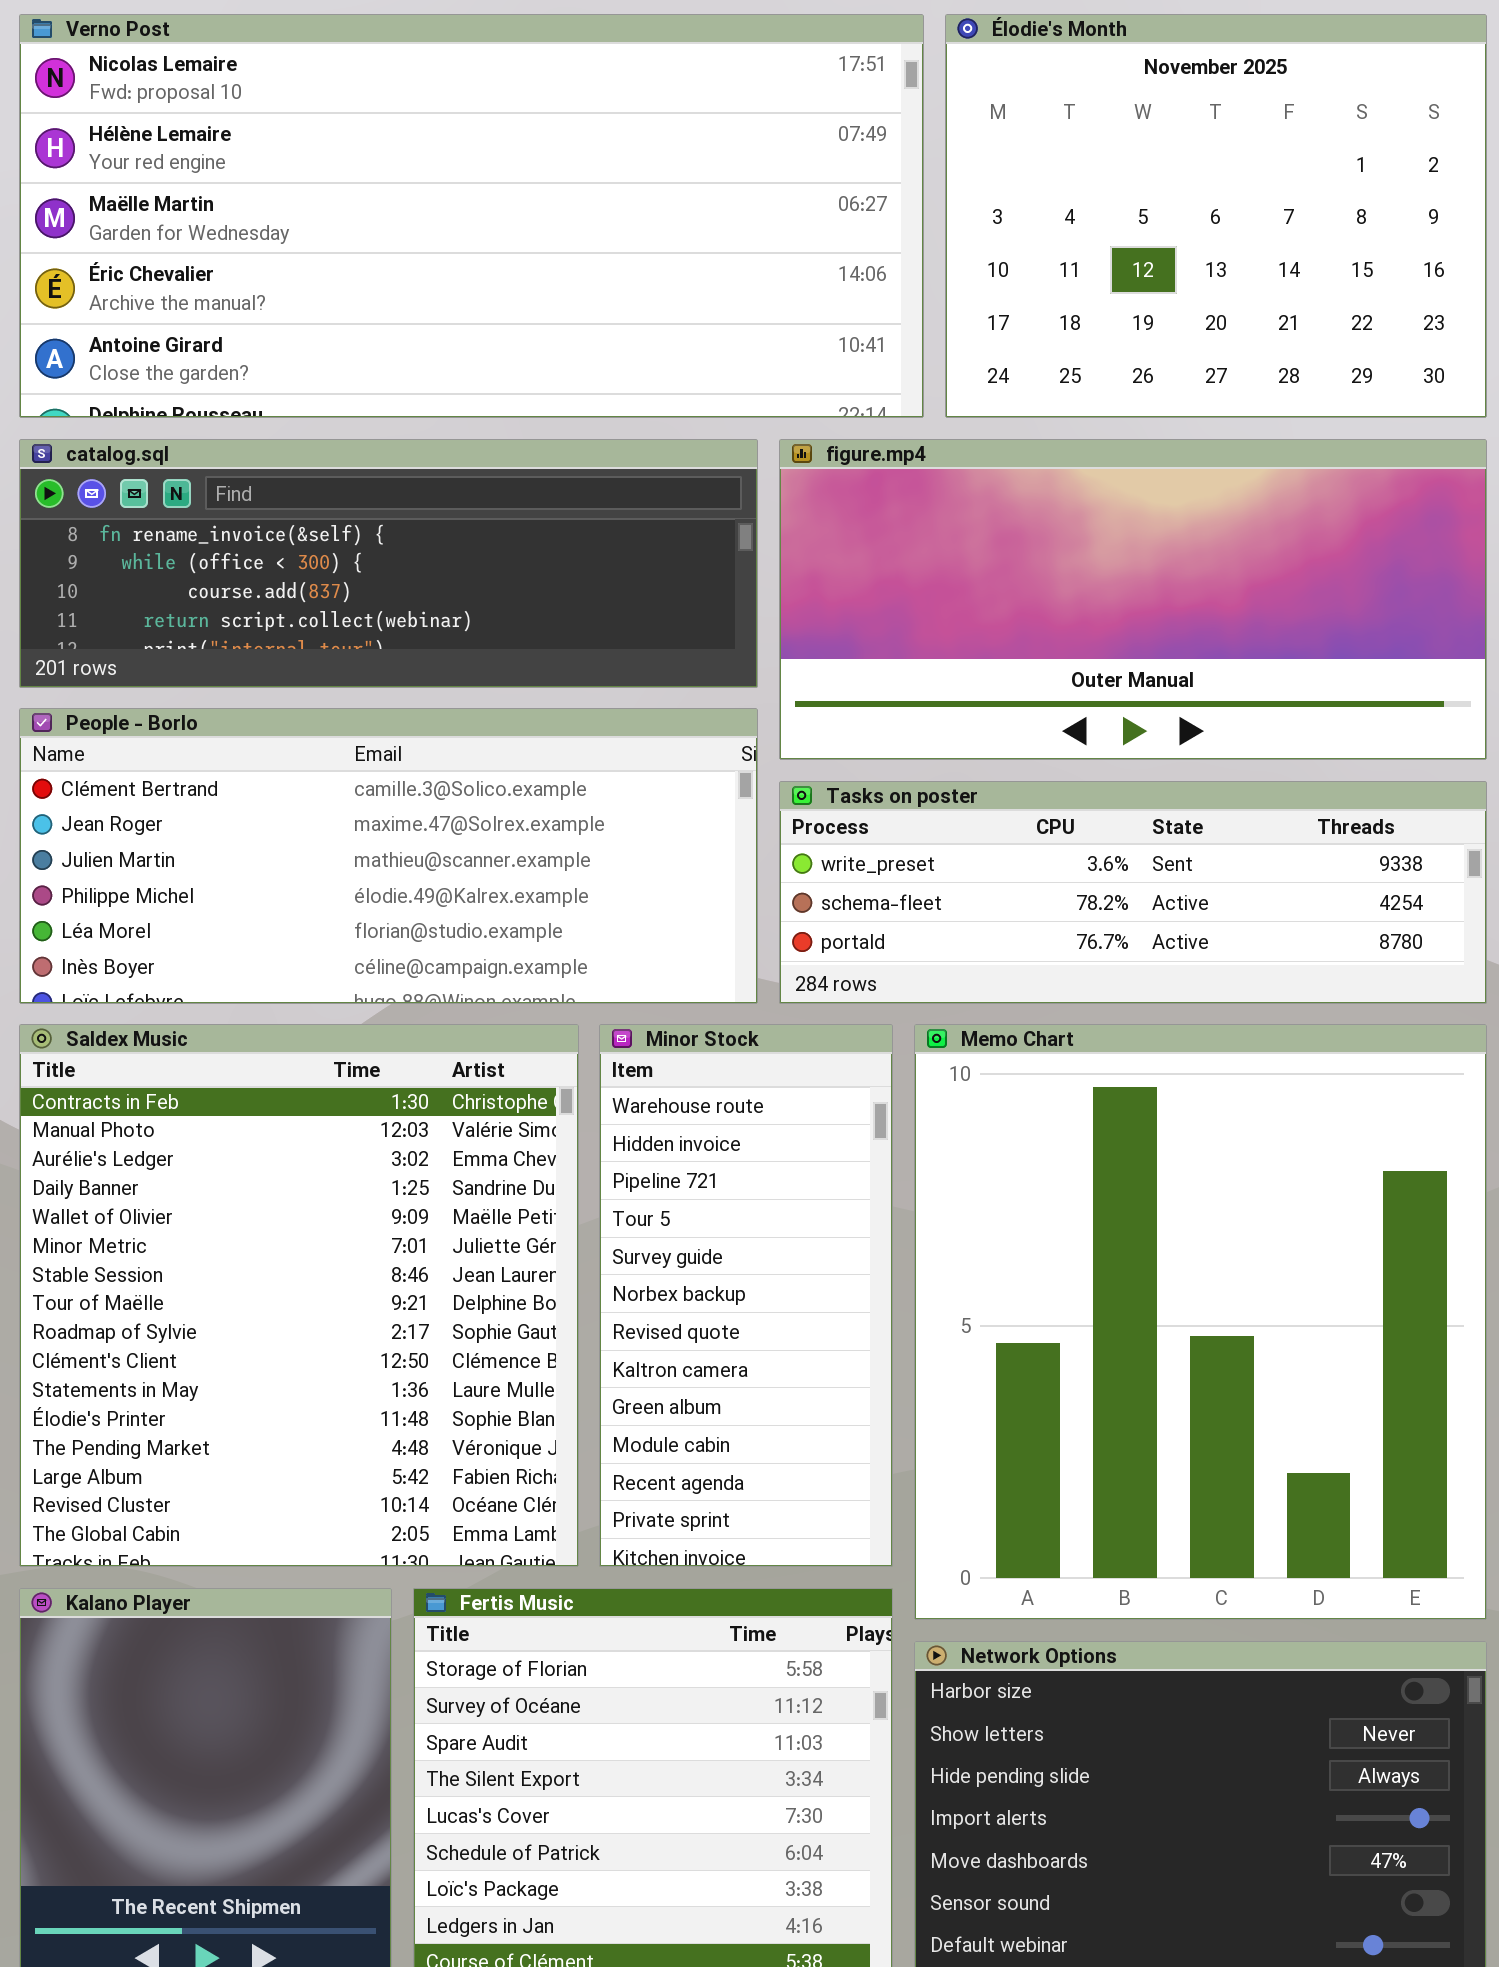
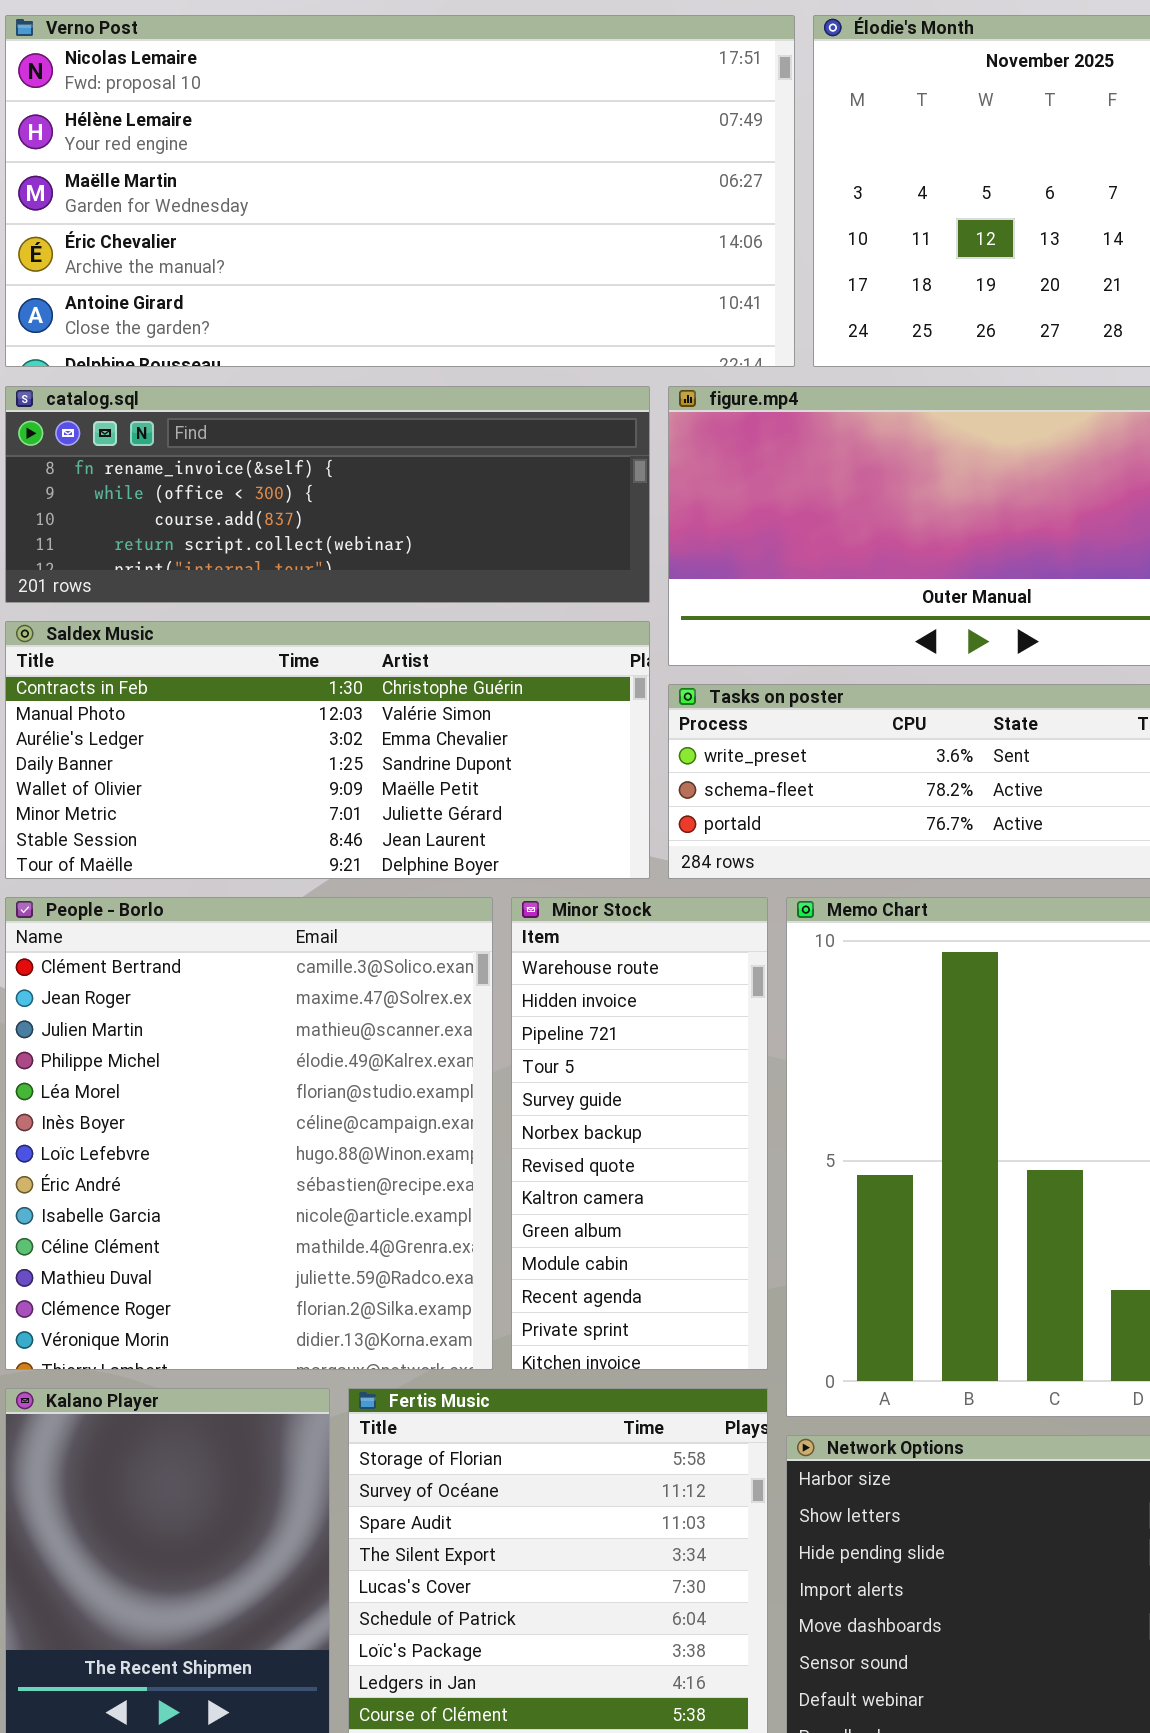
People - Borlo: [19,708,758,1004] -> [5,897,493,1370], moved, resized
Saldex Music: [19,1024,579,1567] -> [5,621,650,879], moved, resized

